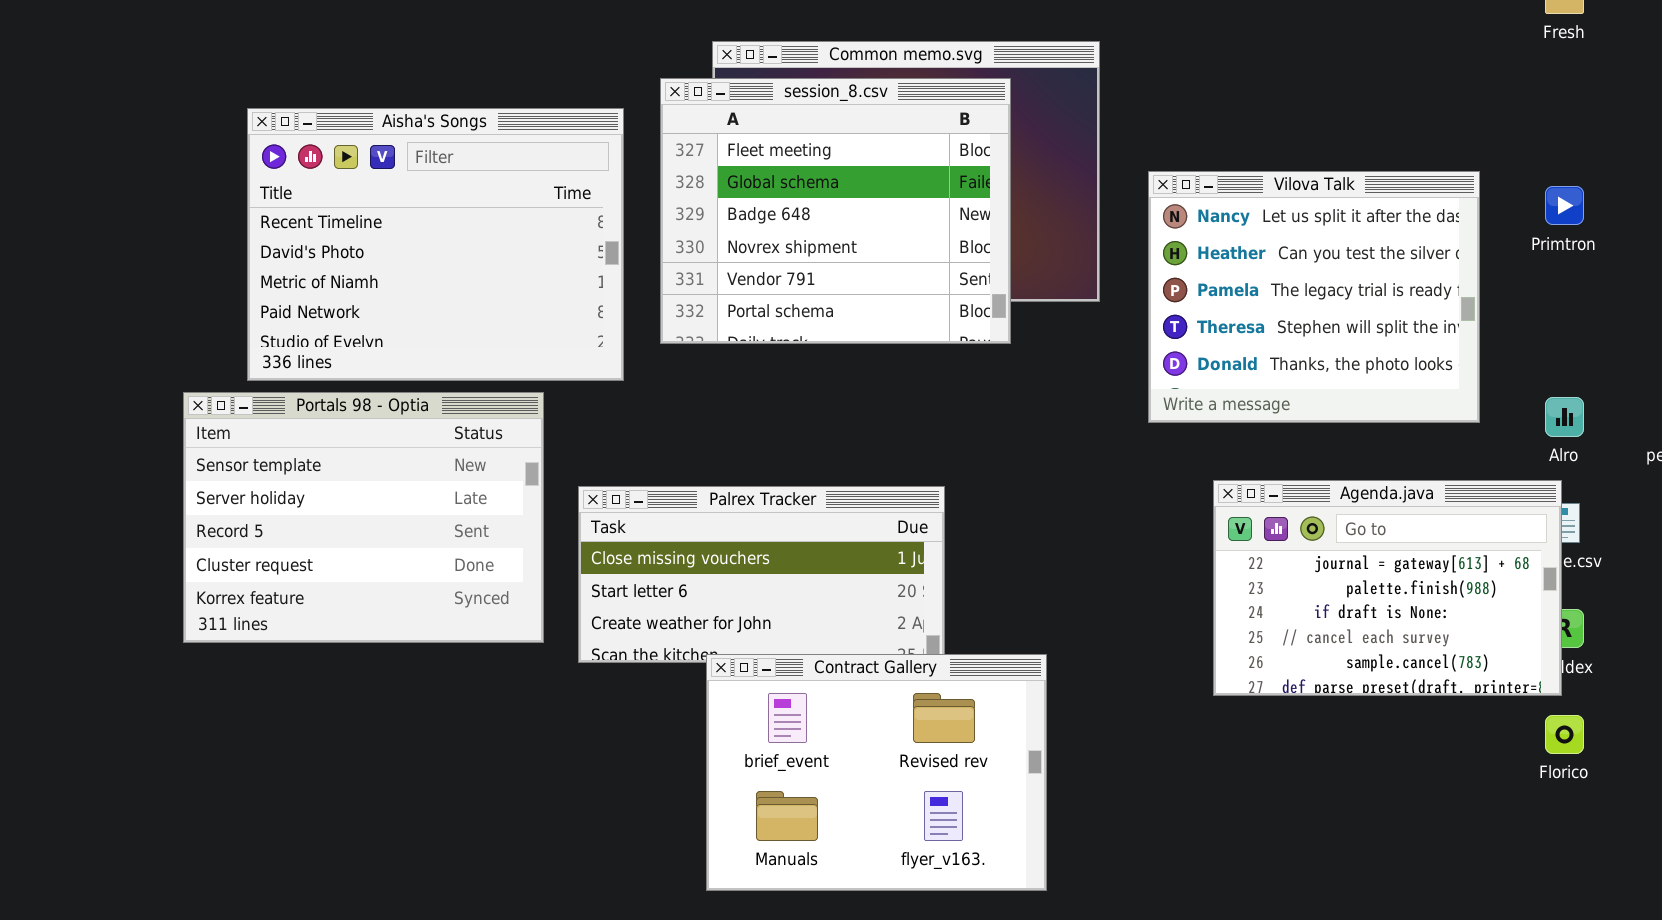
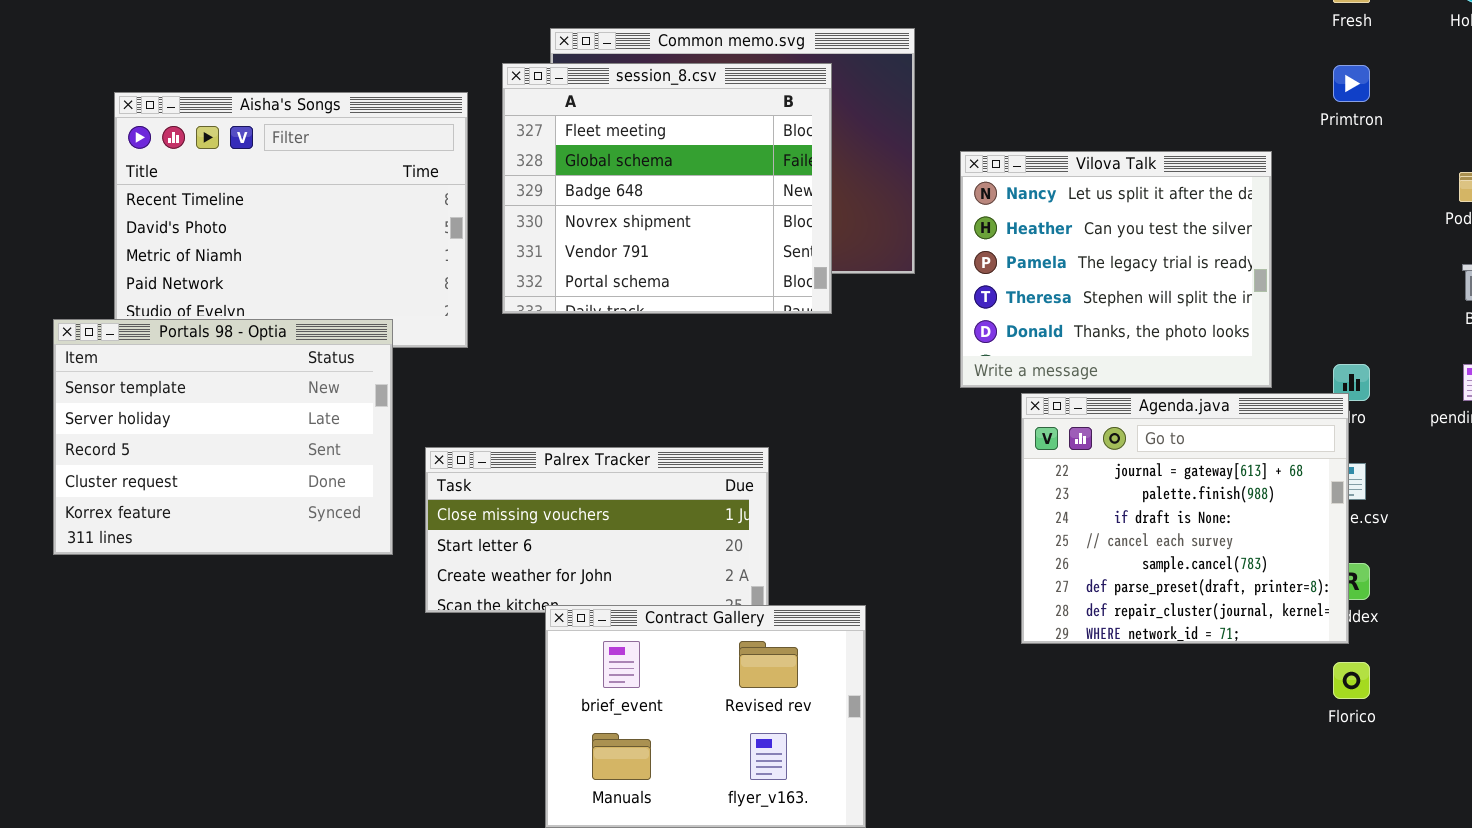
Primtron: [1545,186,1584,225] -> [1333,65,1370,102], moved
Portals 98 - Optia: [183,392,544,643] -> [53,319,393,555], moved
Agenda.java: [1213,480,1562,696] -> [1021,393,1349,644], resized

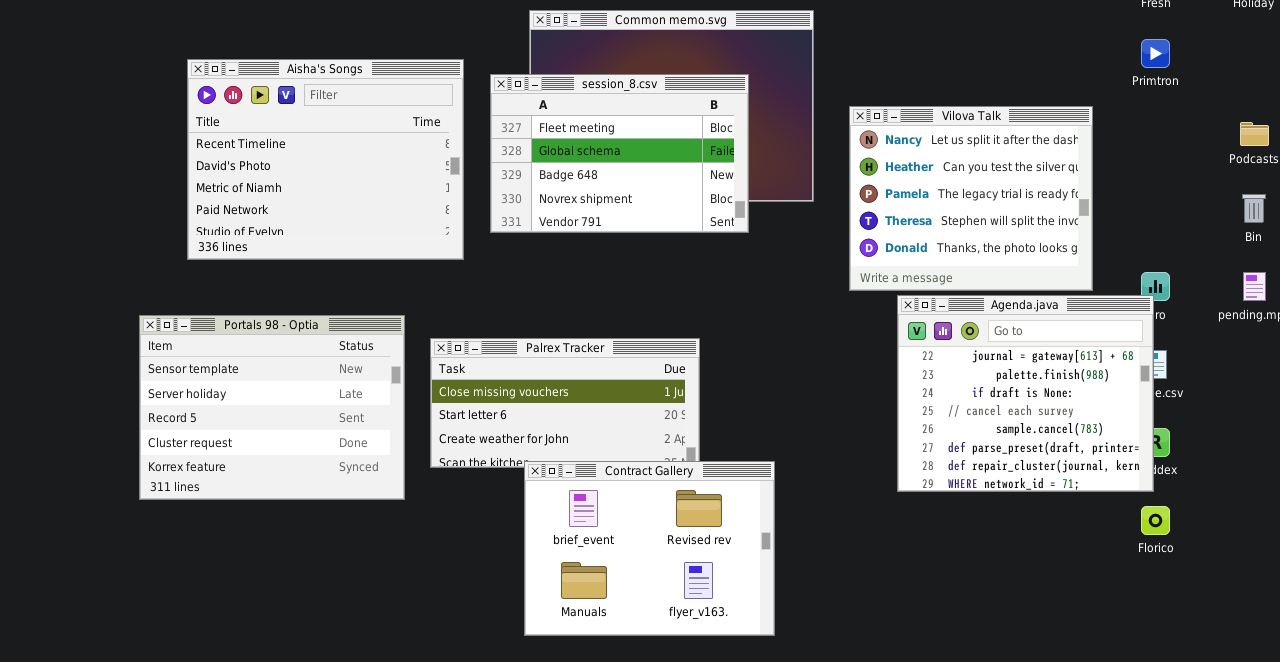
session_8.csv: [502,63,832,314] -> [490,74,749,233], resized
Portals 98 - Optia: [53,319,393,555] -> [139,315,405,500], moved

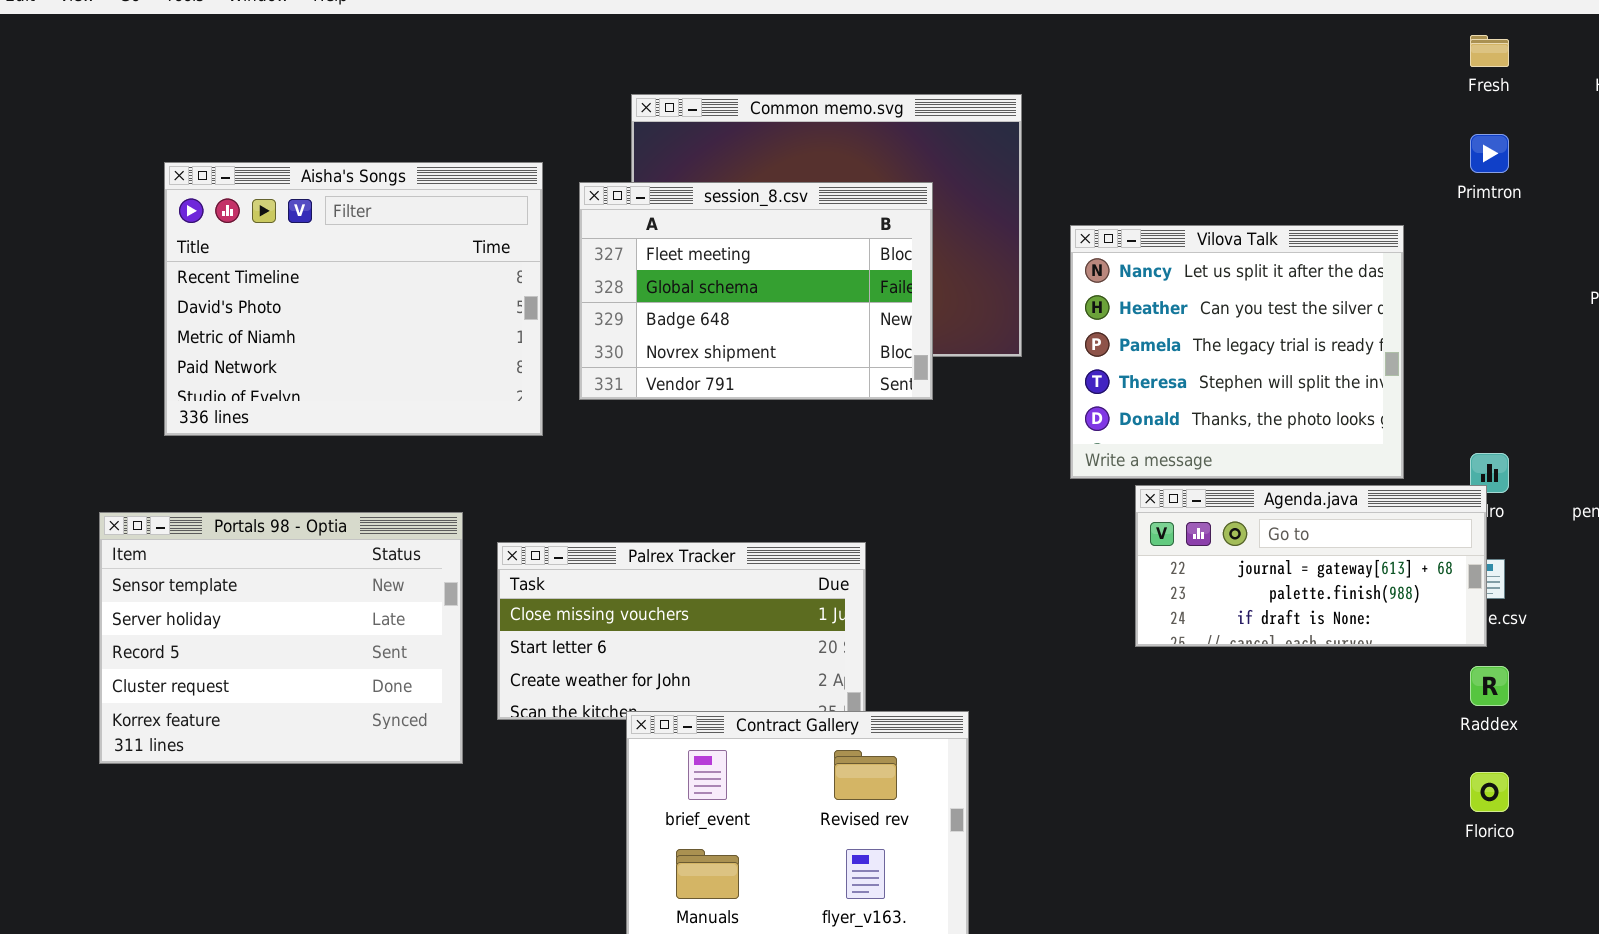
Agenda.java: [897,295,1154,492] -> [1135,485,1487,647], resized

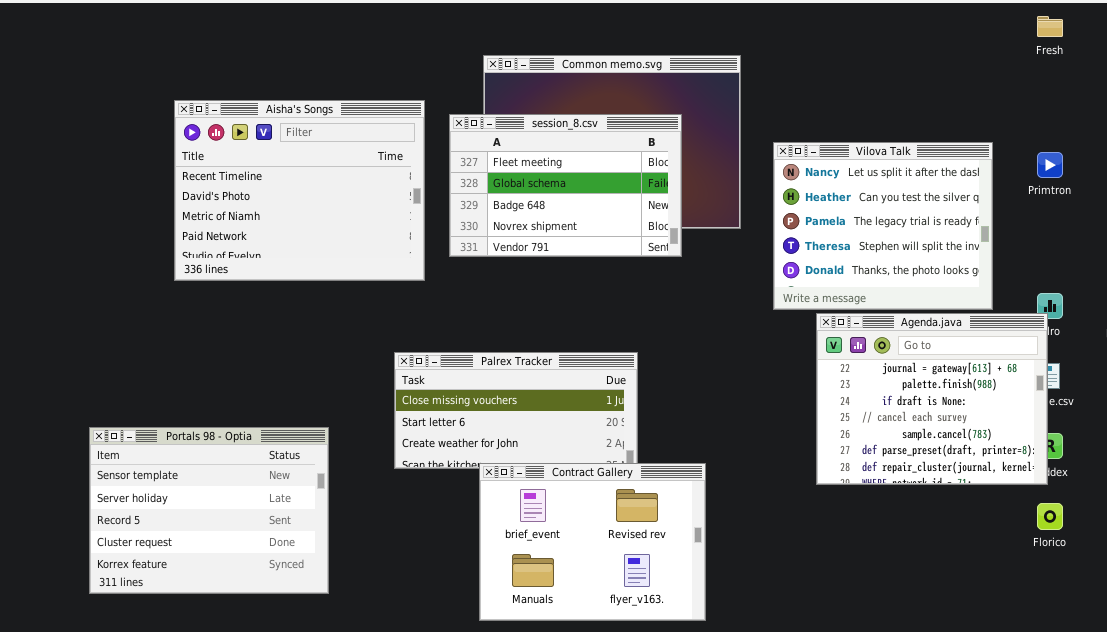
Primtron: [1470,134,1509,173] -> [1037,152,1063,178], moved
Agenda.java: [1135,485,1487,647] -> [816,313,1048,485], resized
Portals 98 - Optia: [99,512,463,764] -> [89,427,329,594], moved

